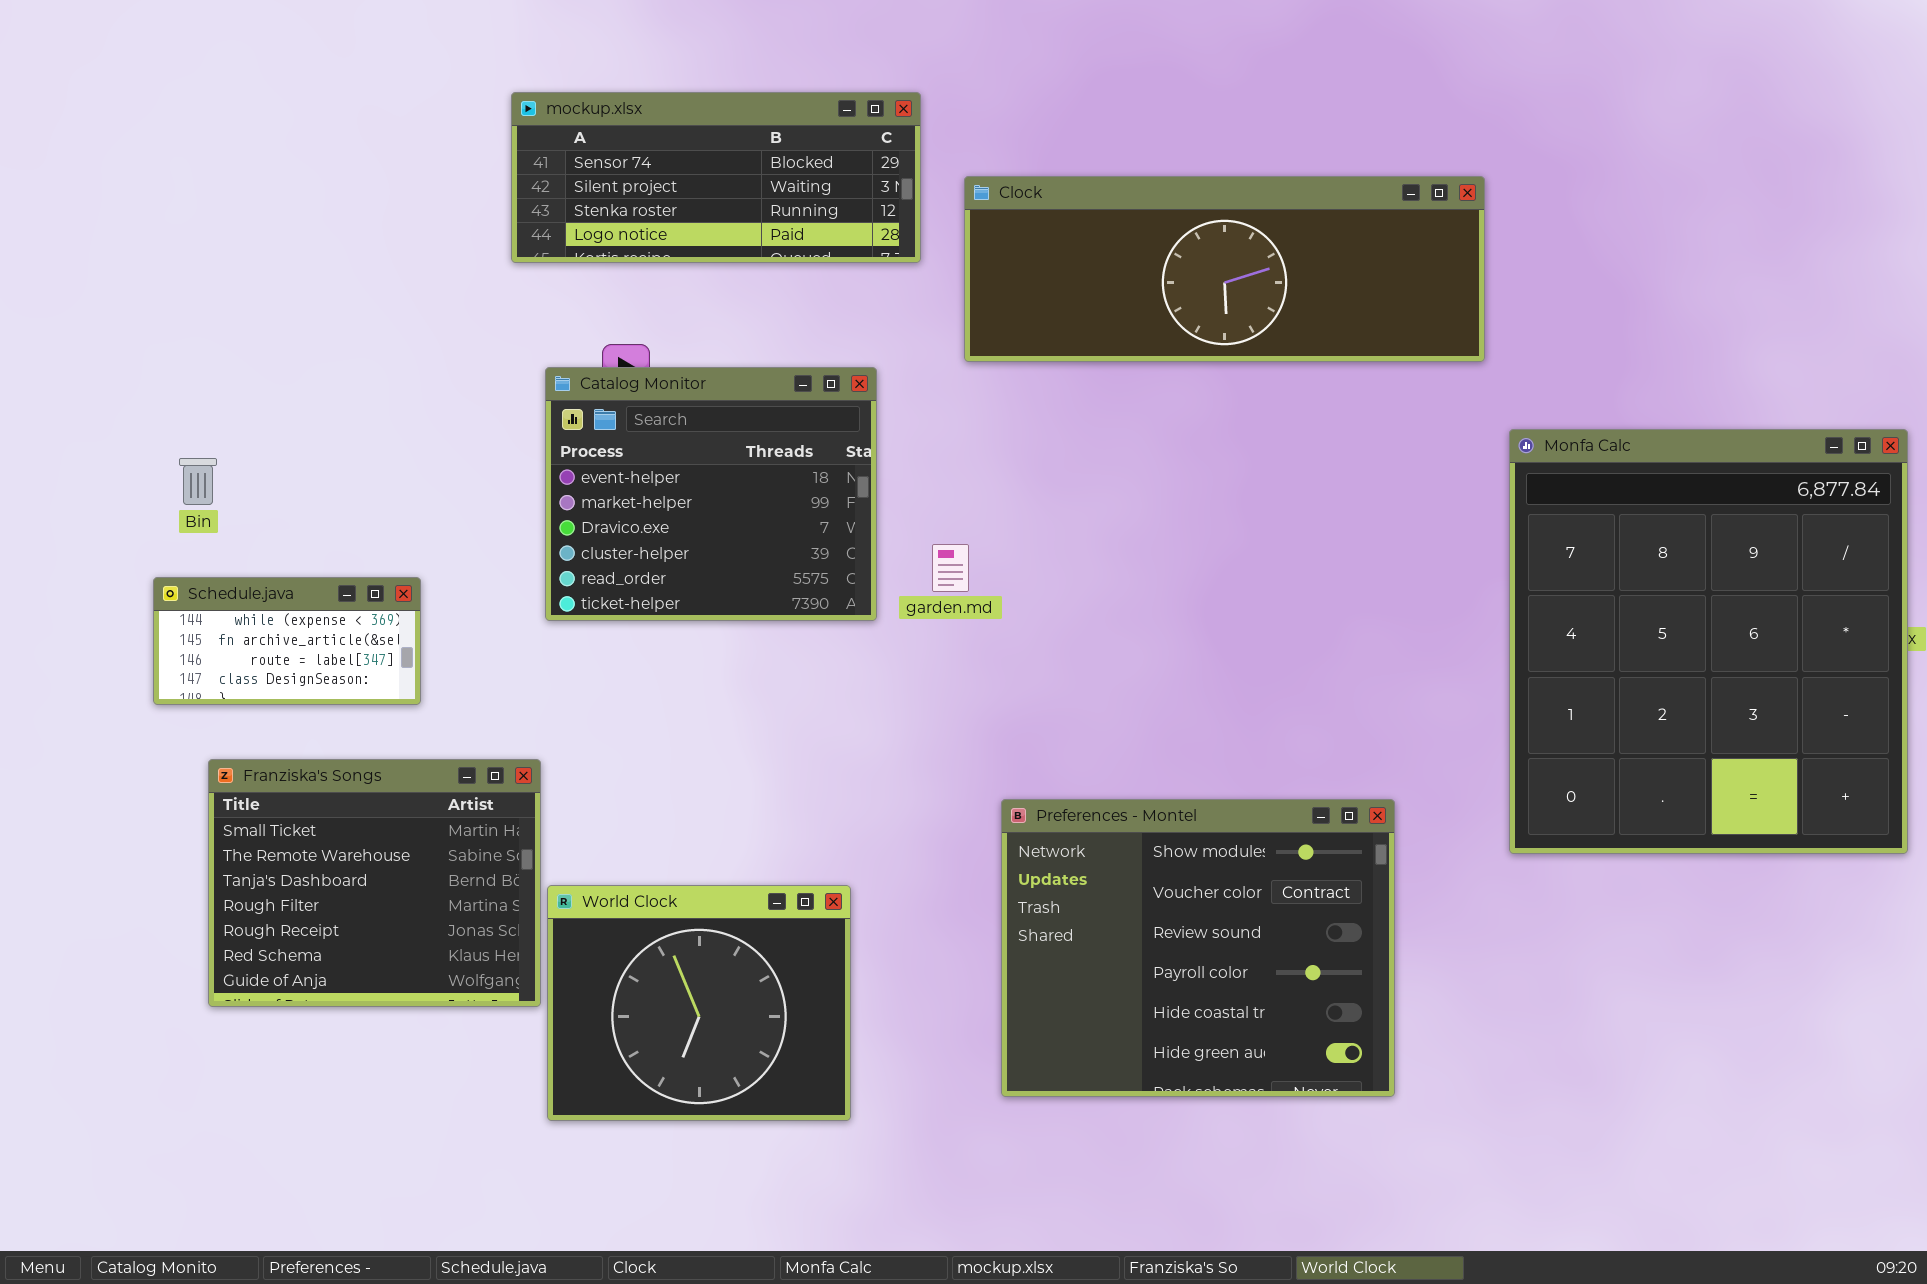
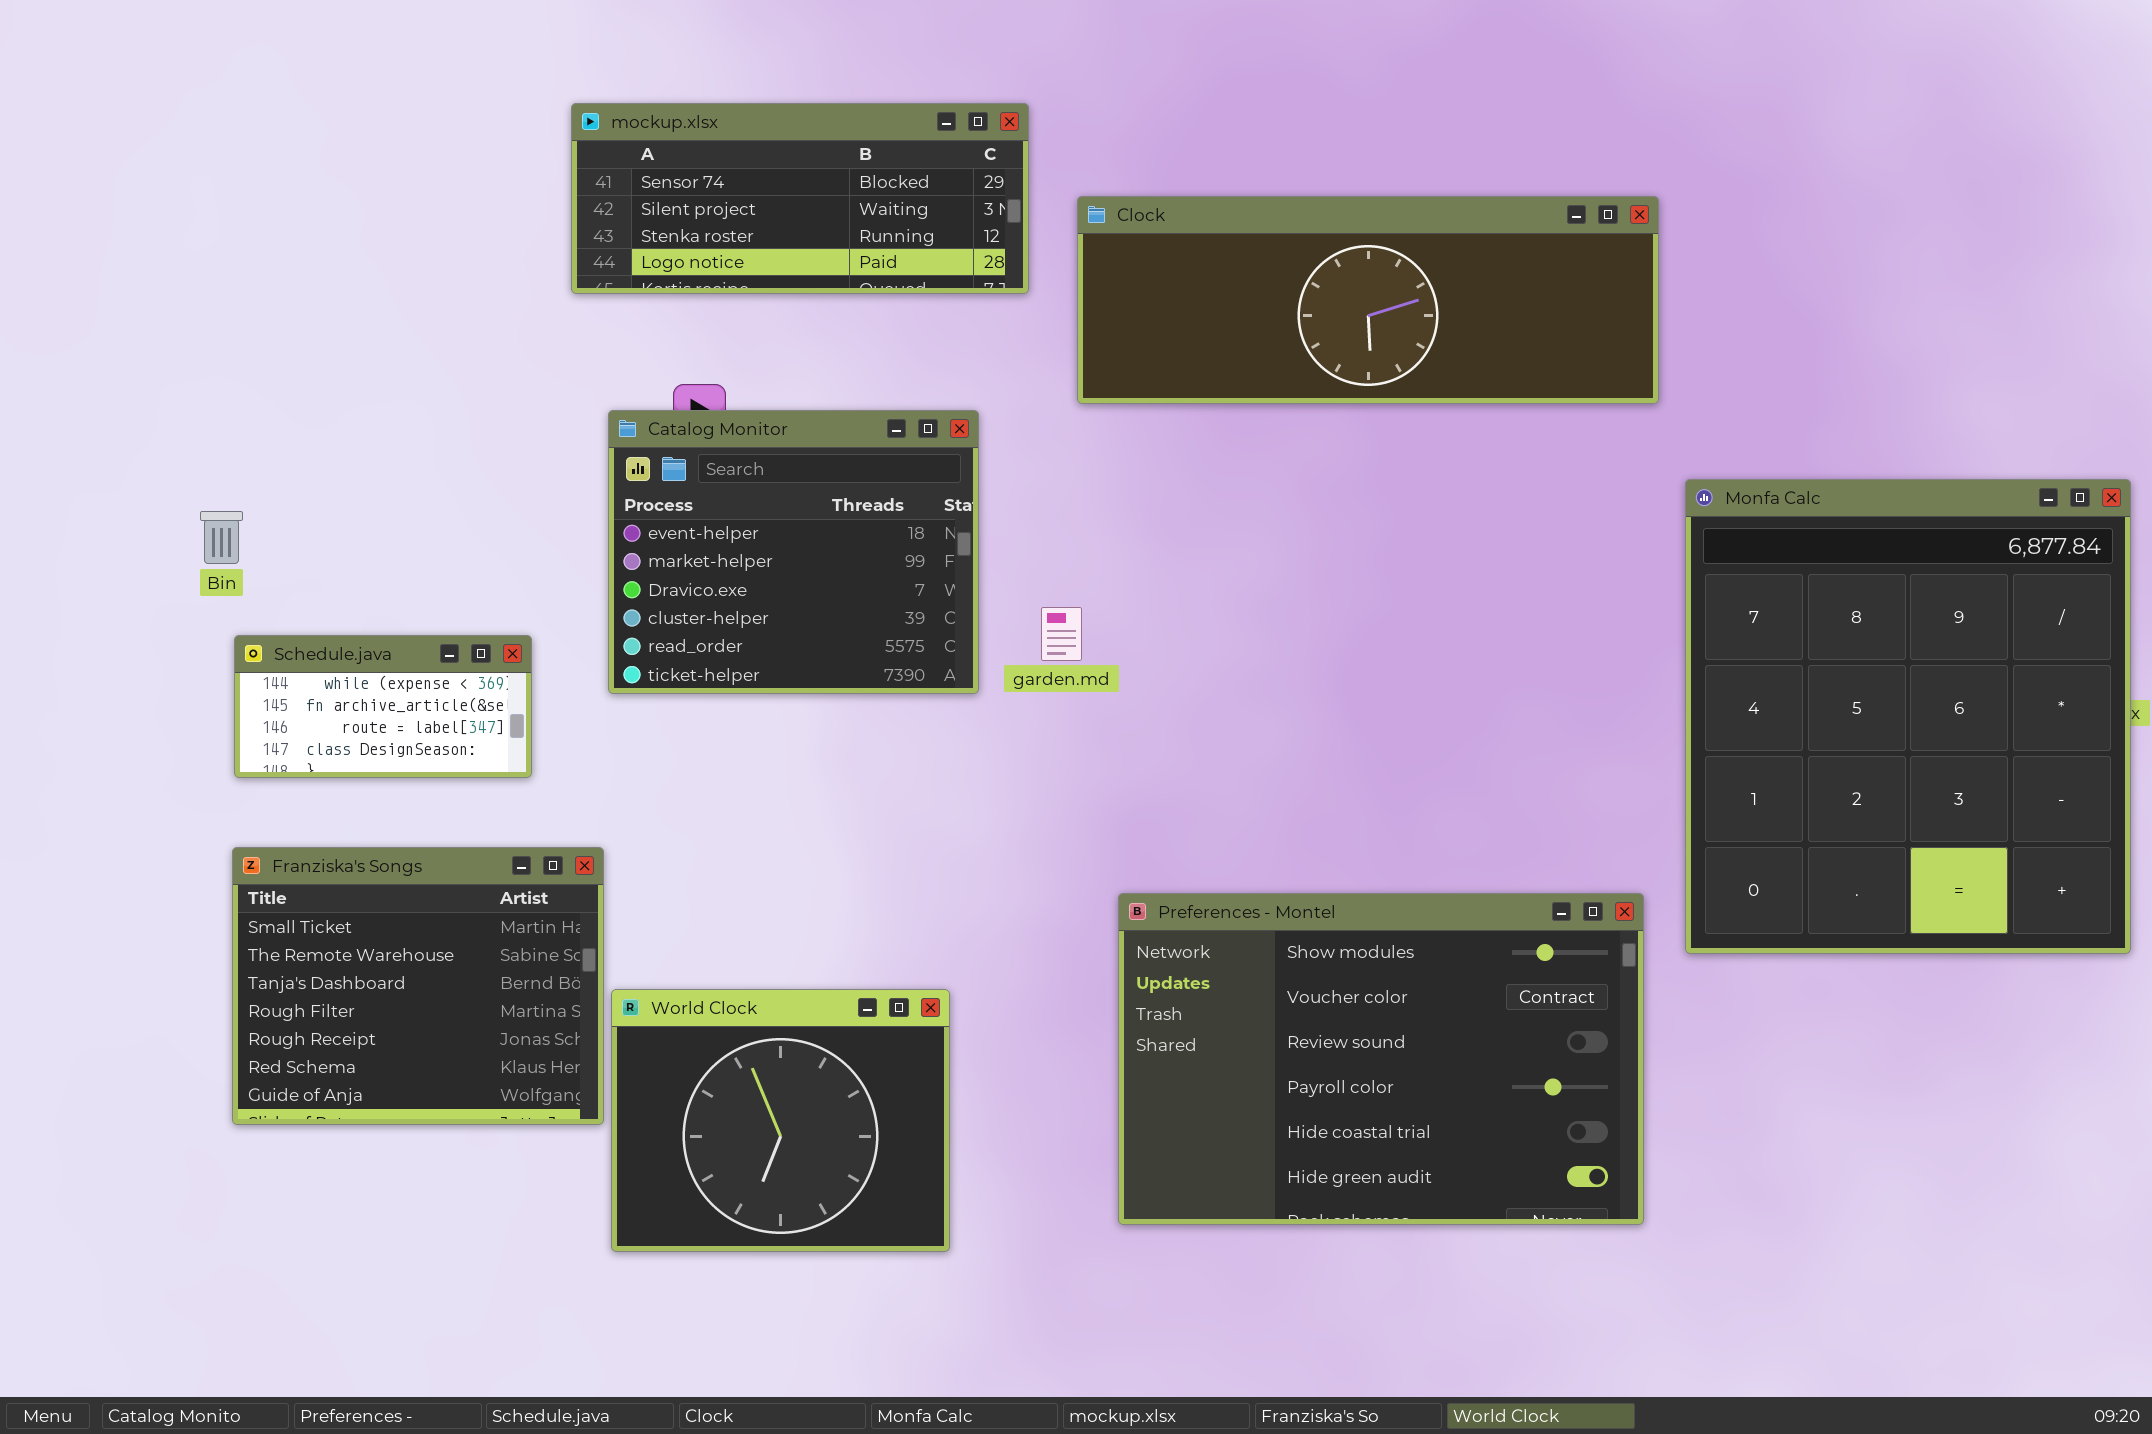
Schedule.java: [153,577,421,705] -> [234,635,532,778], moved
Preferences - Montel: [1001,799,1395,1097] -> [1118,893,1644,1225], resized

